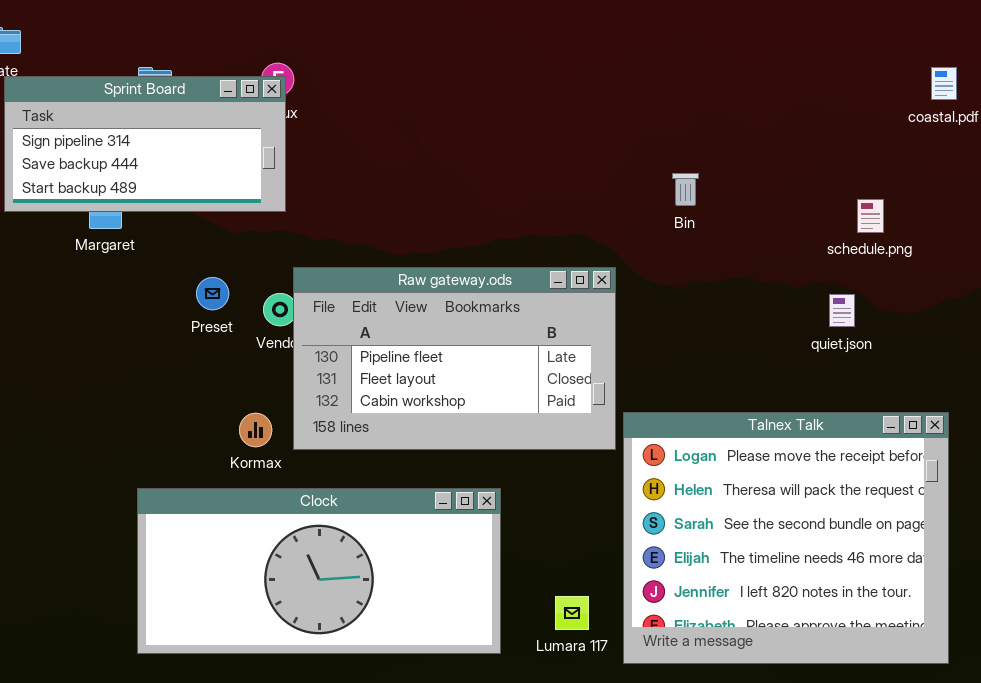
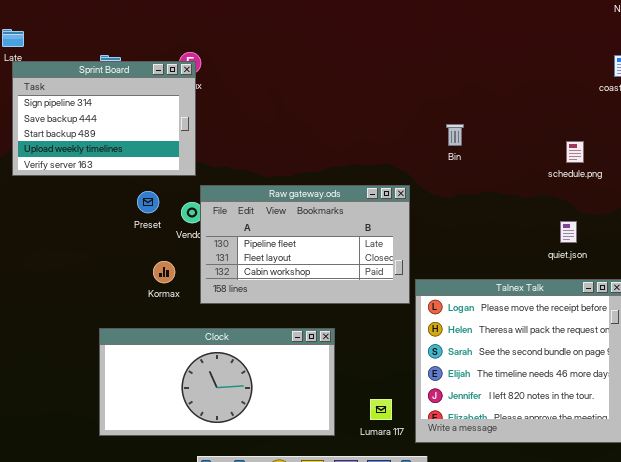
Sprint Board: [4,76,286,212] -> [12,61,196,176], resized
quiet.json: [829,294,855,327] -> [560,221,577,243], moved
Kormax: [239,413,272,447] -> [153,261,175,283], moved

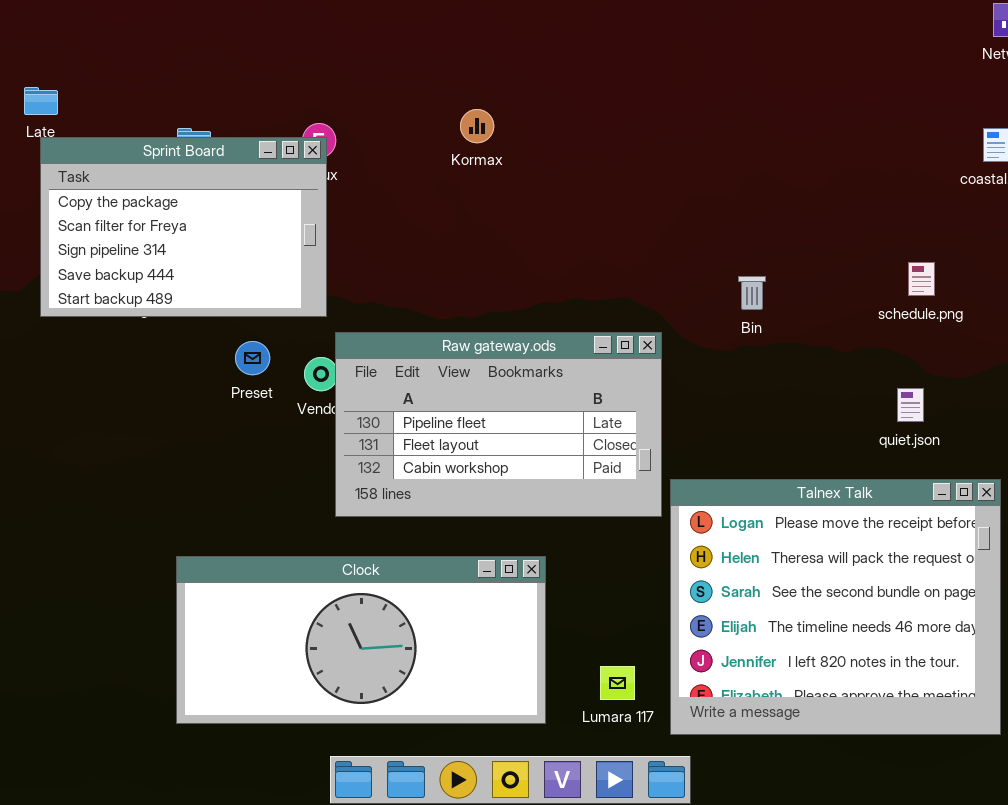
Sprint Board: [12,61,196,176] -> [40,137,327,317], scrolled up 2 rows
Bin: [446,124,464,146] -> [738,276,766,310], moved
Kormax: [153,261,175,283] -> [460,109,494,143], moved

